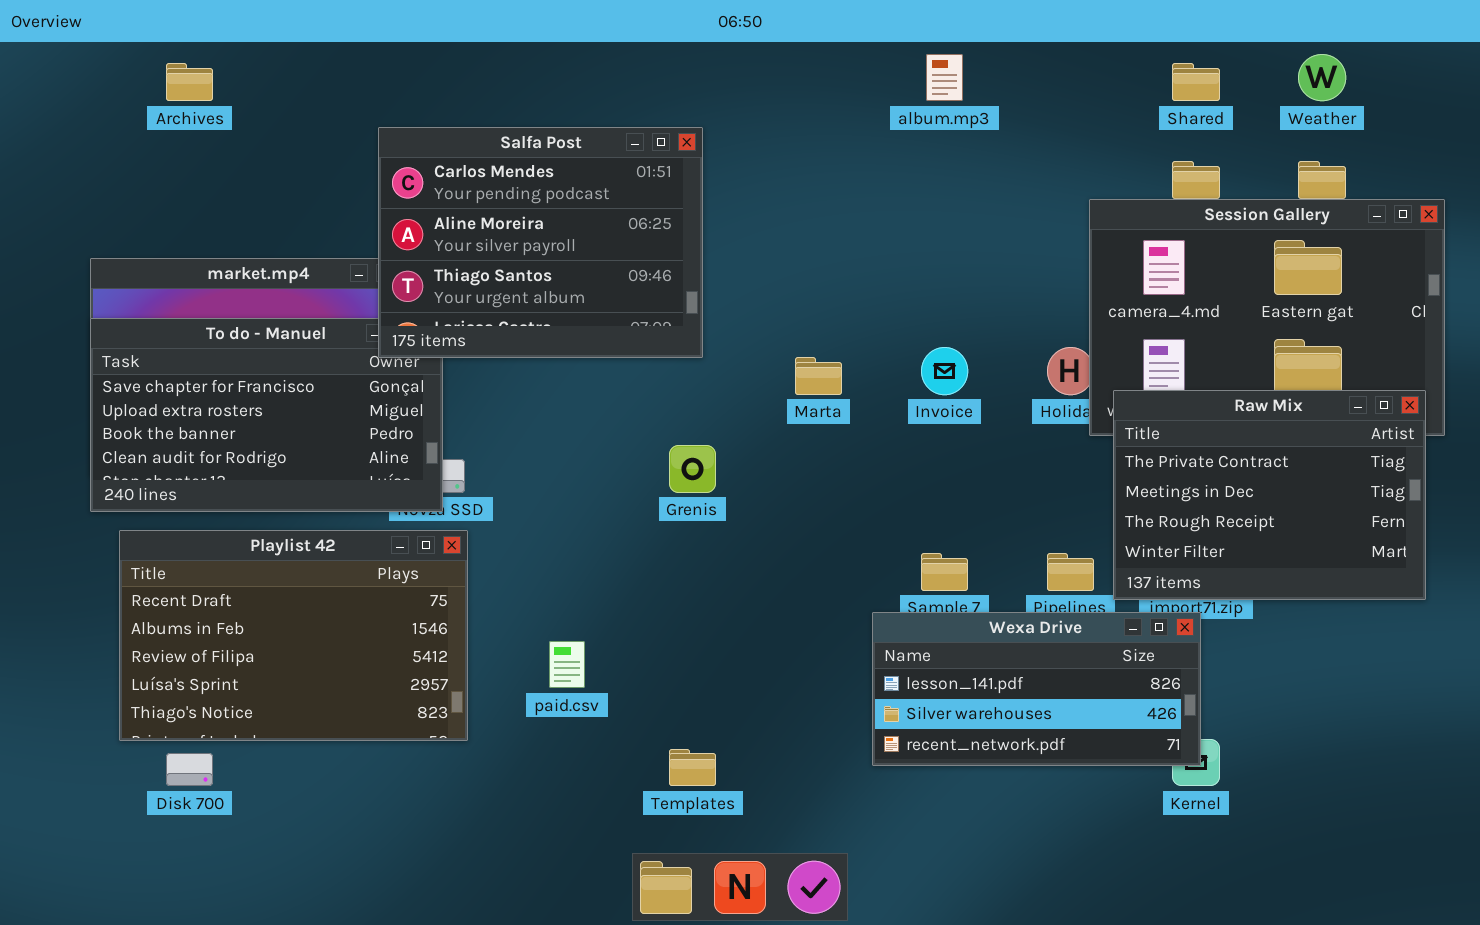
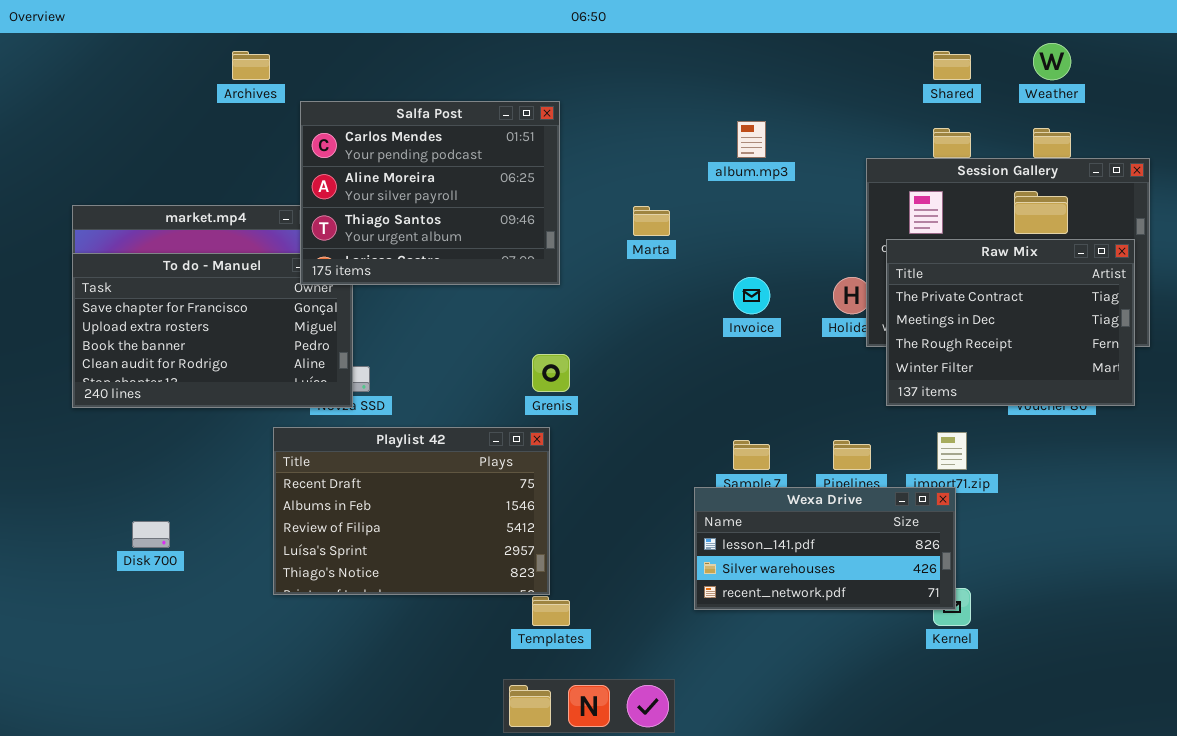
album.mp3: [926,54,963,101] -> [737,121,766,158], moved
Archives: [166,63,213,101] -> [232,51,270,80], moved
Marta: [795,357,842,395] -> [633,206,670,236], moved
Raw Mix: [1113,390,1426,600] -> [886,239,1135,406], moved
Playlist 42: [119,530,468,741] -> [273,427,550,595], moved
Disk 700: [166,753,213,786] -> [132,521,170,548], moved

